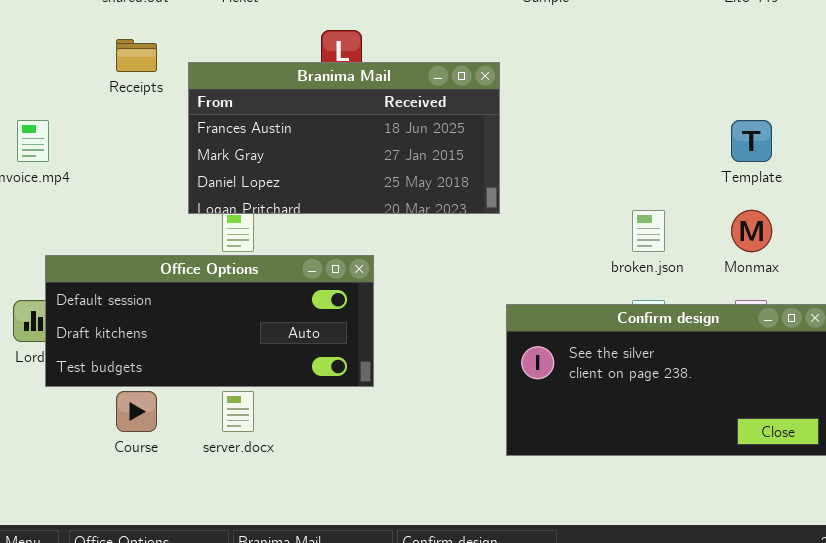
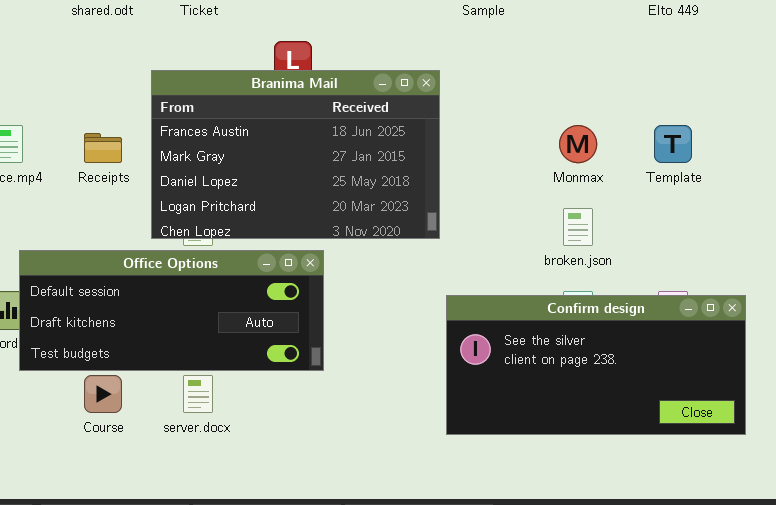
Receipts: [116,39,157,72] -> [84,133,122,163], moved
Branima Mail: [188,62,500,214] -> [151,70,440,239], resized
Monmax: [731,210,772,252] -> [559,125,597,163], moved

